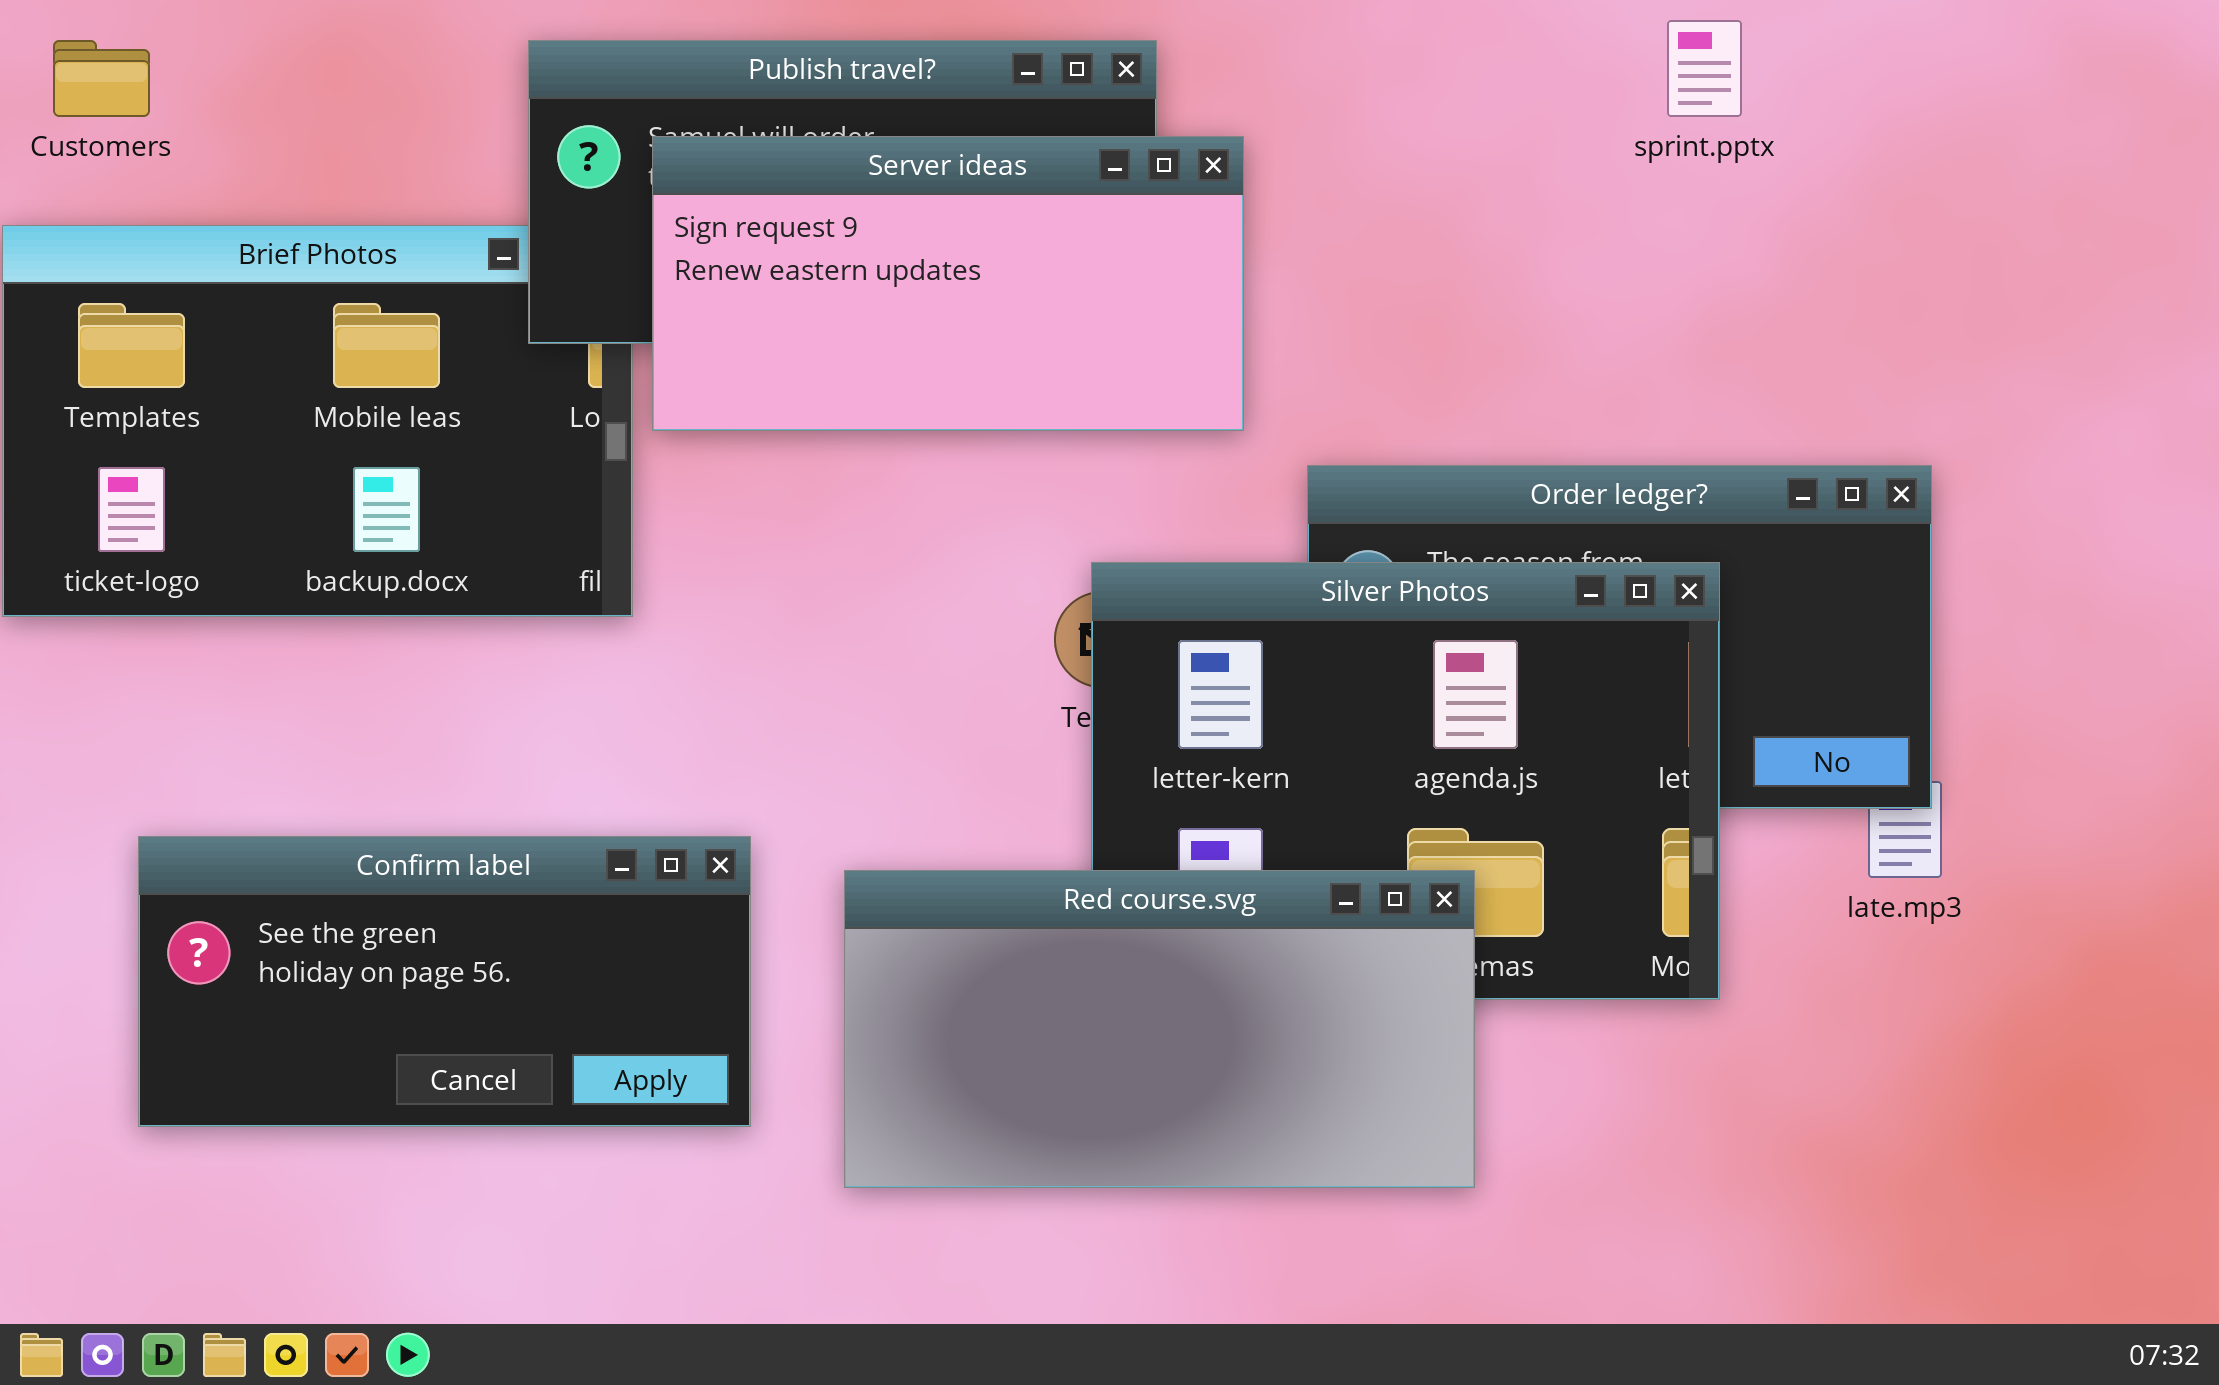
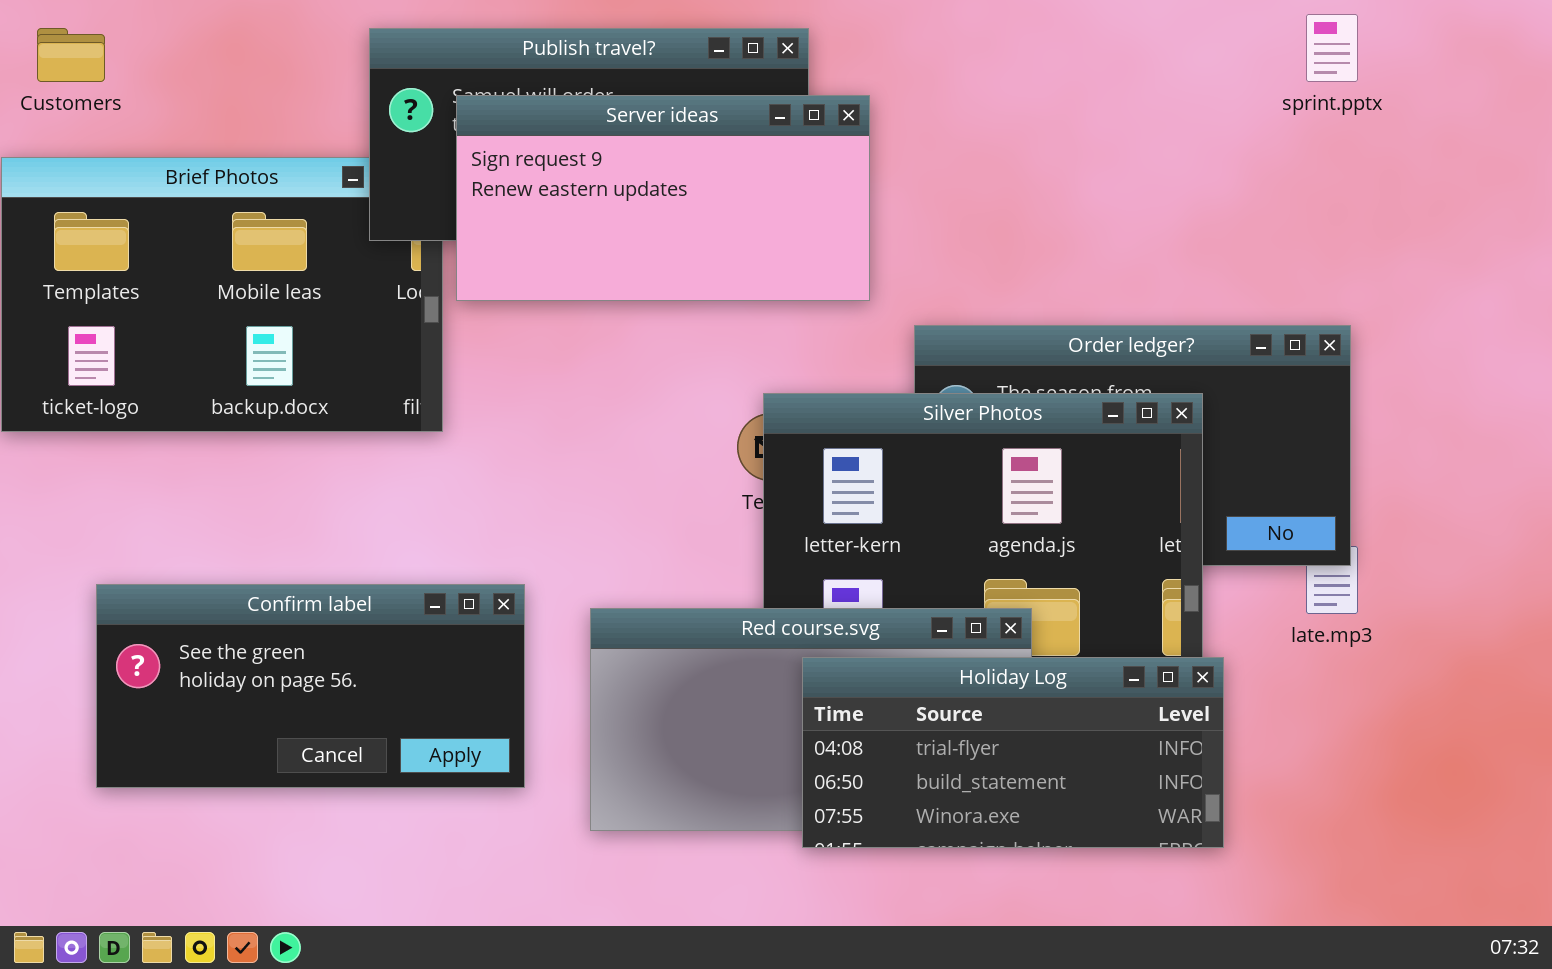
sprint.pptx: [1667,20,1742,117] -> [1306,14,1358,82], moved
Holiday Log: none -> [802,657,1224,848], opened

